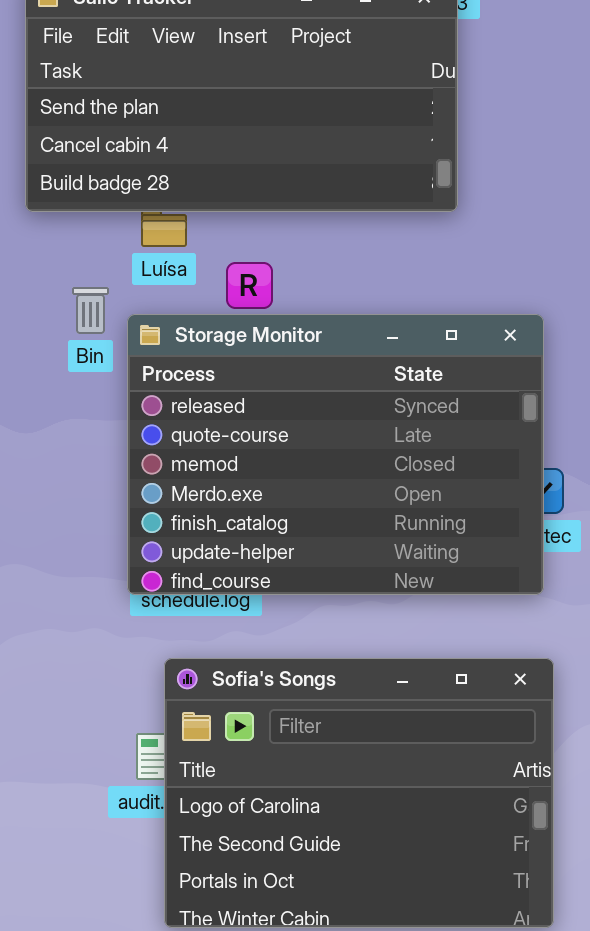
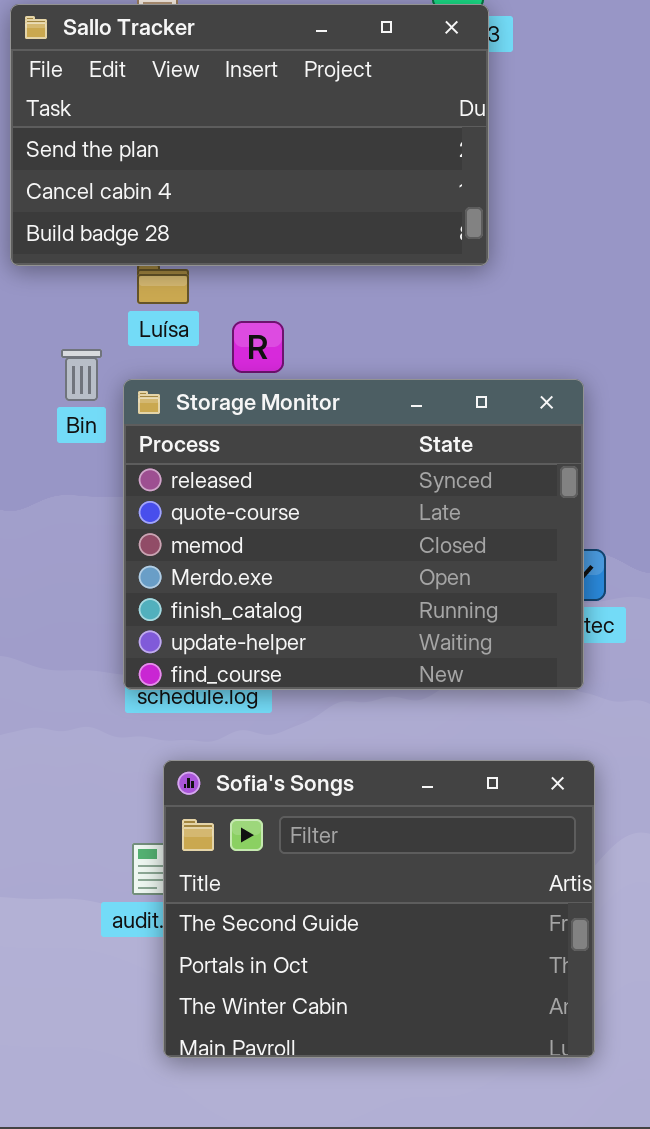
Sofia's Songs: [164,658,554,928] -> [163,760,595,1058], scrolled down 1 row

